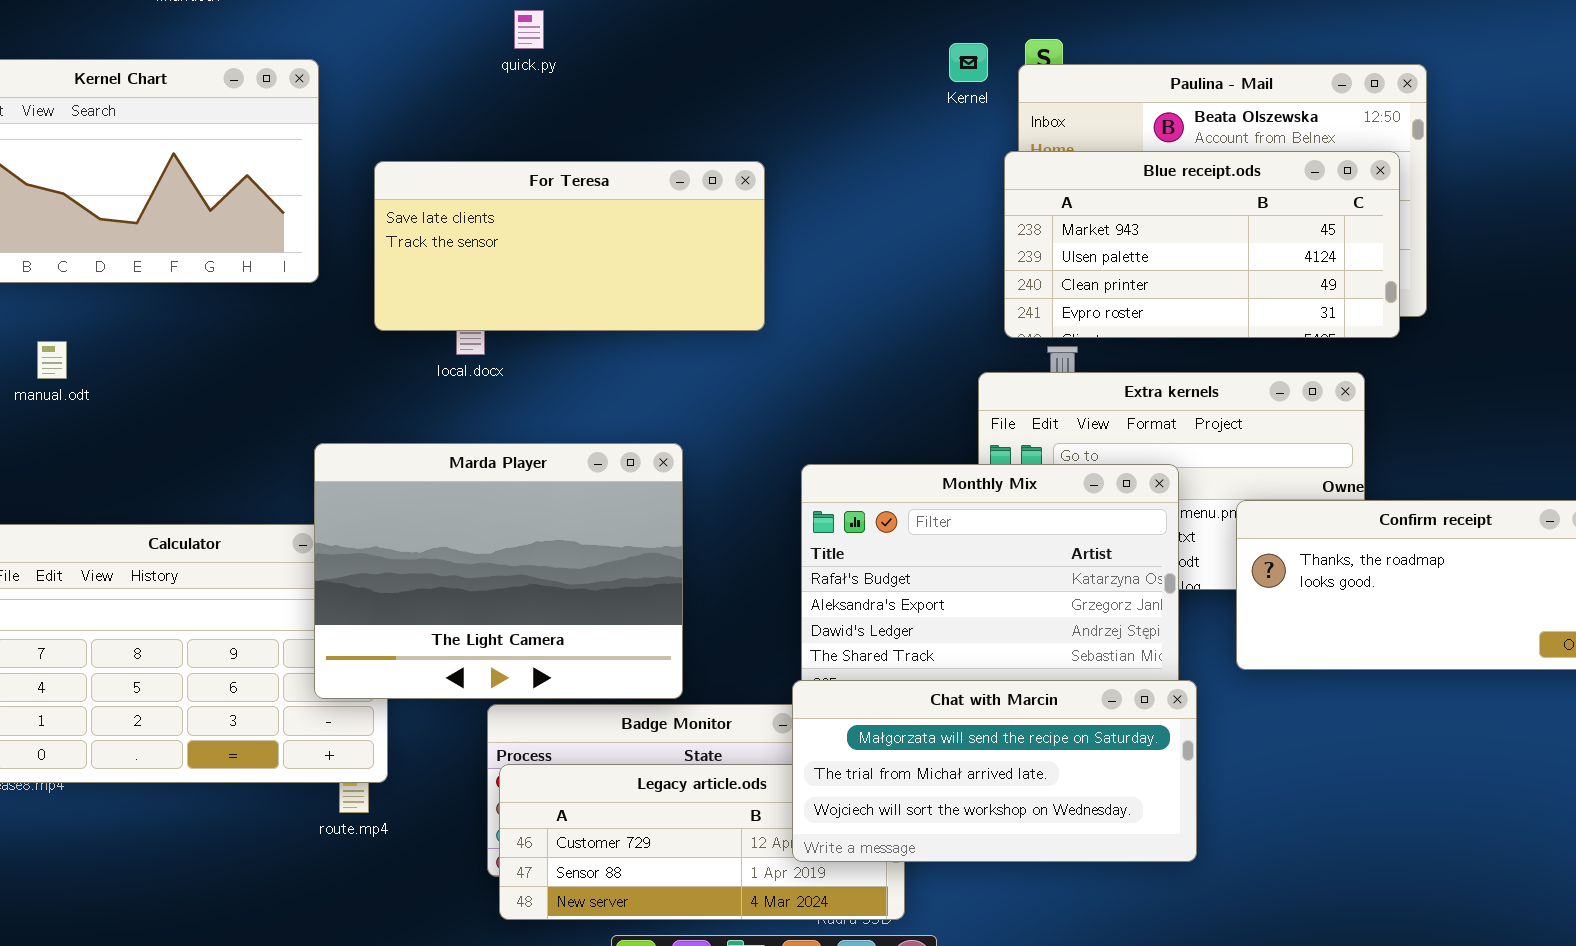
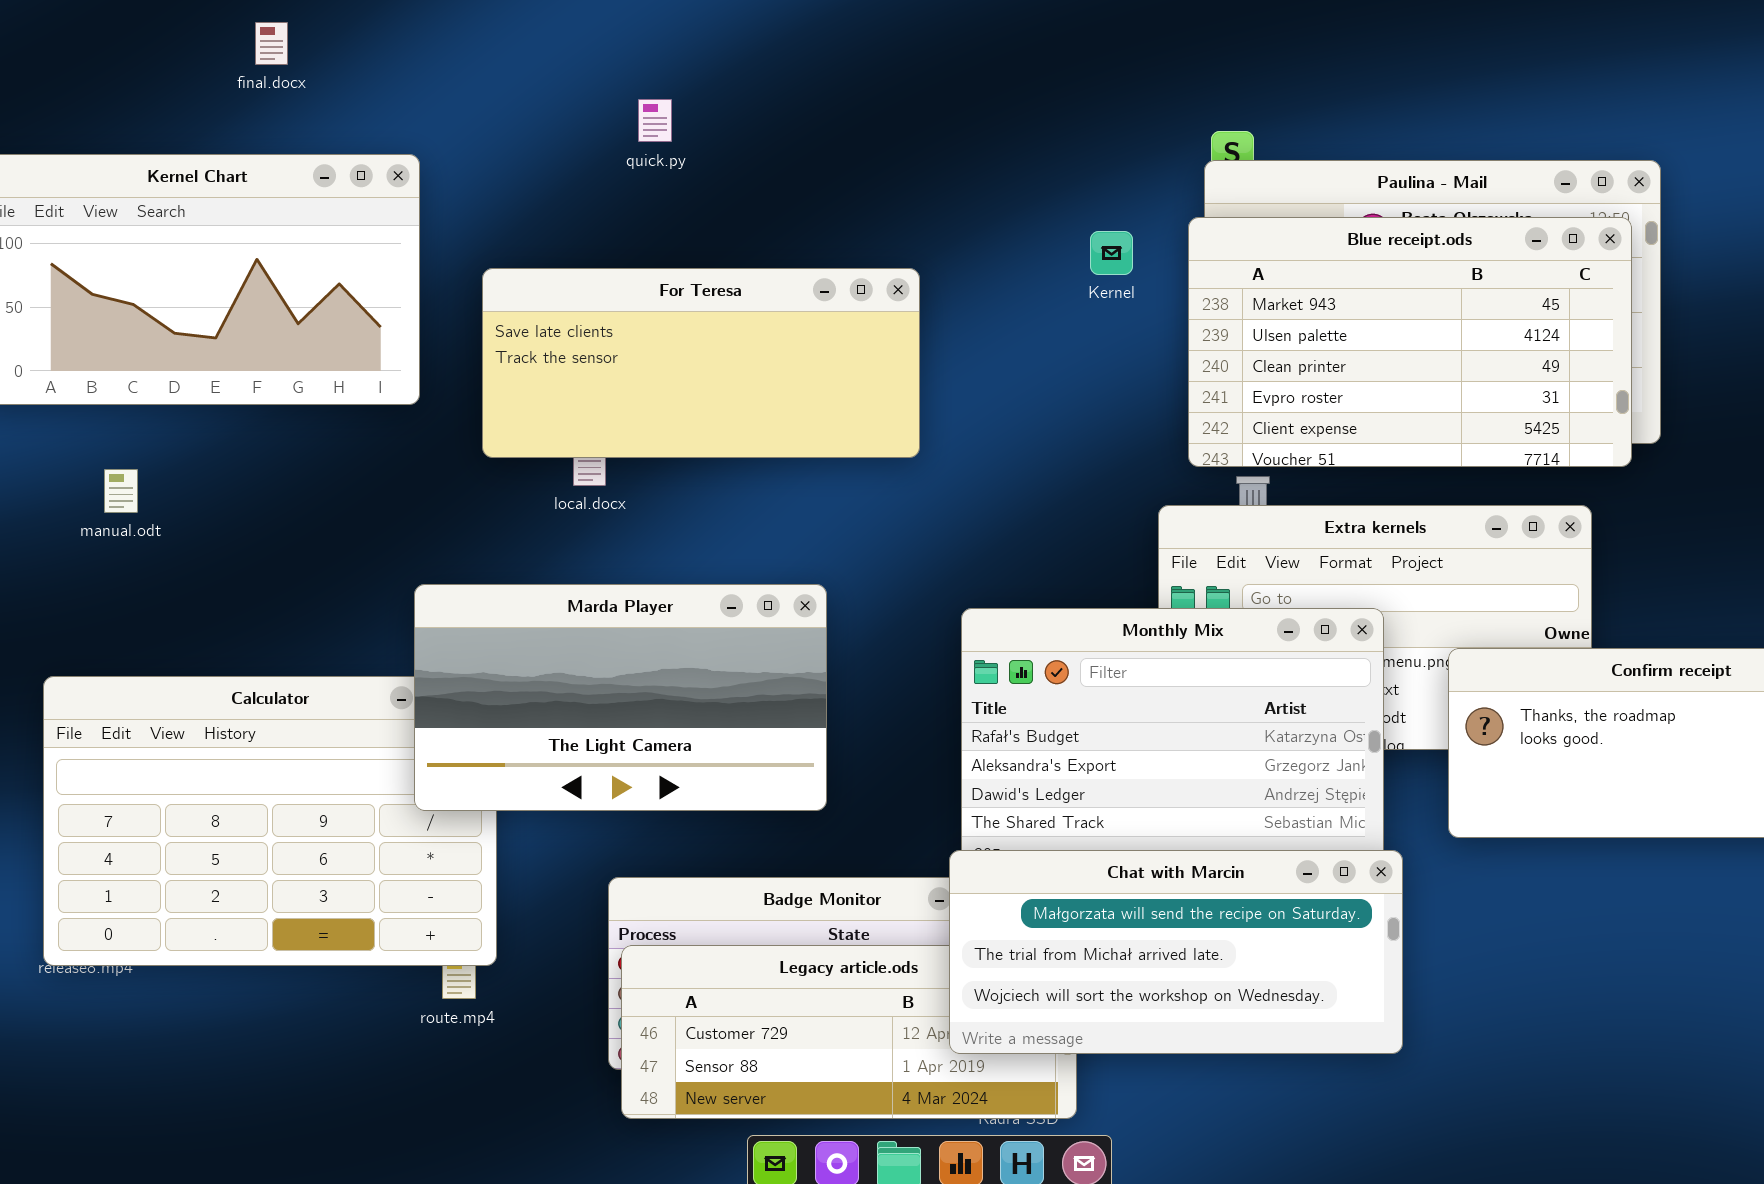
Kernel: [949,43,988,82] -> [1090,231,1133,275], moved
Blue receipt.ods: [1004,151,1400,338] -> [1188,217,1632,467], resized
Marda Player: [314,443,683,699] -> [414,584,827,811], resized

